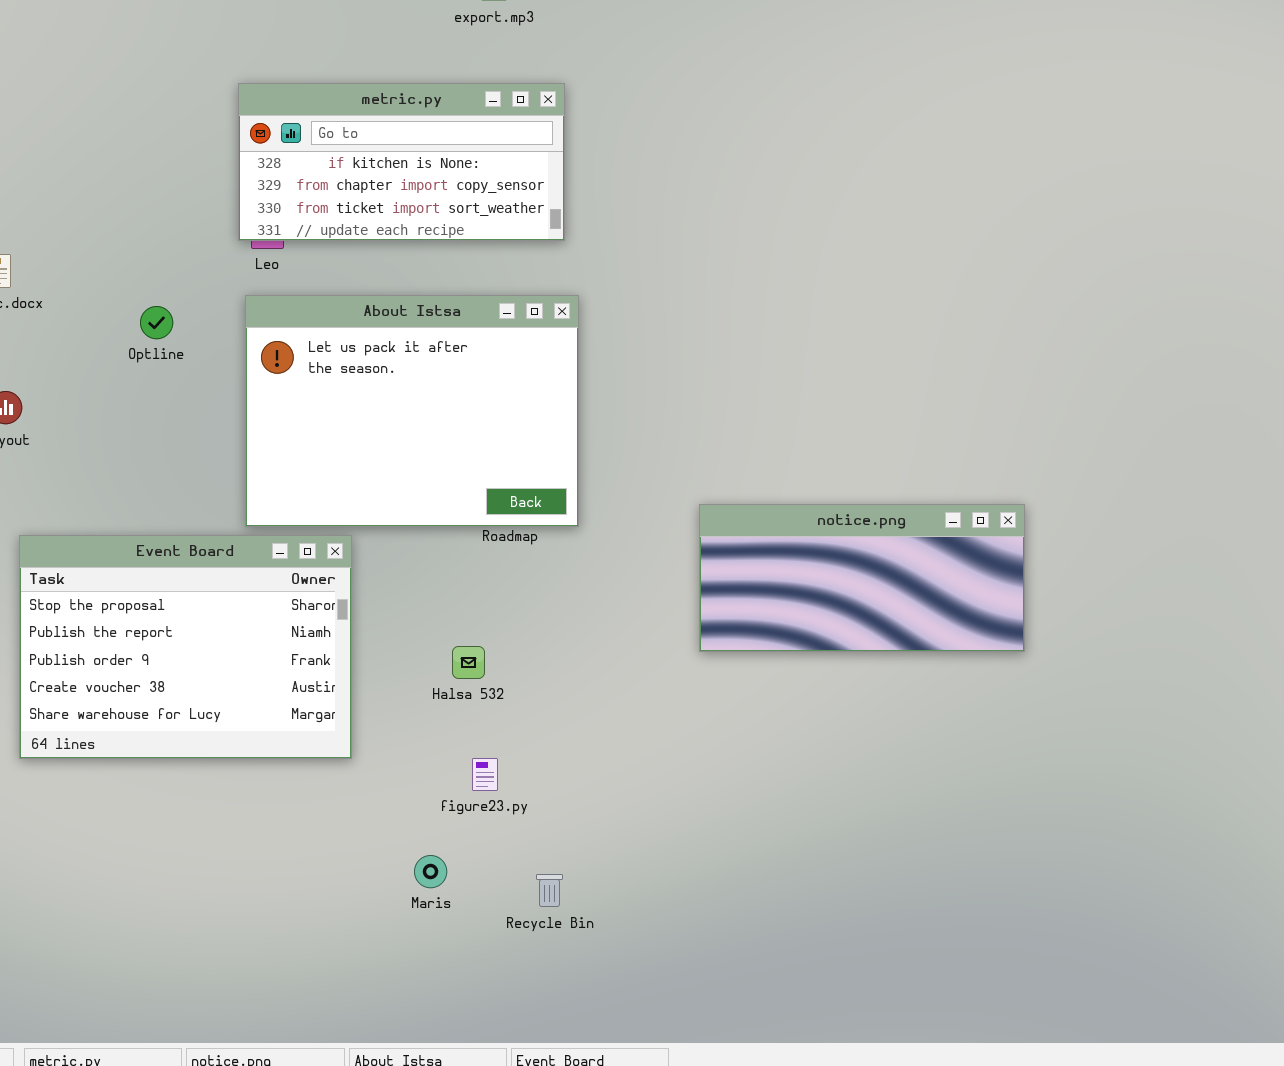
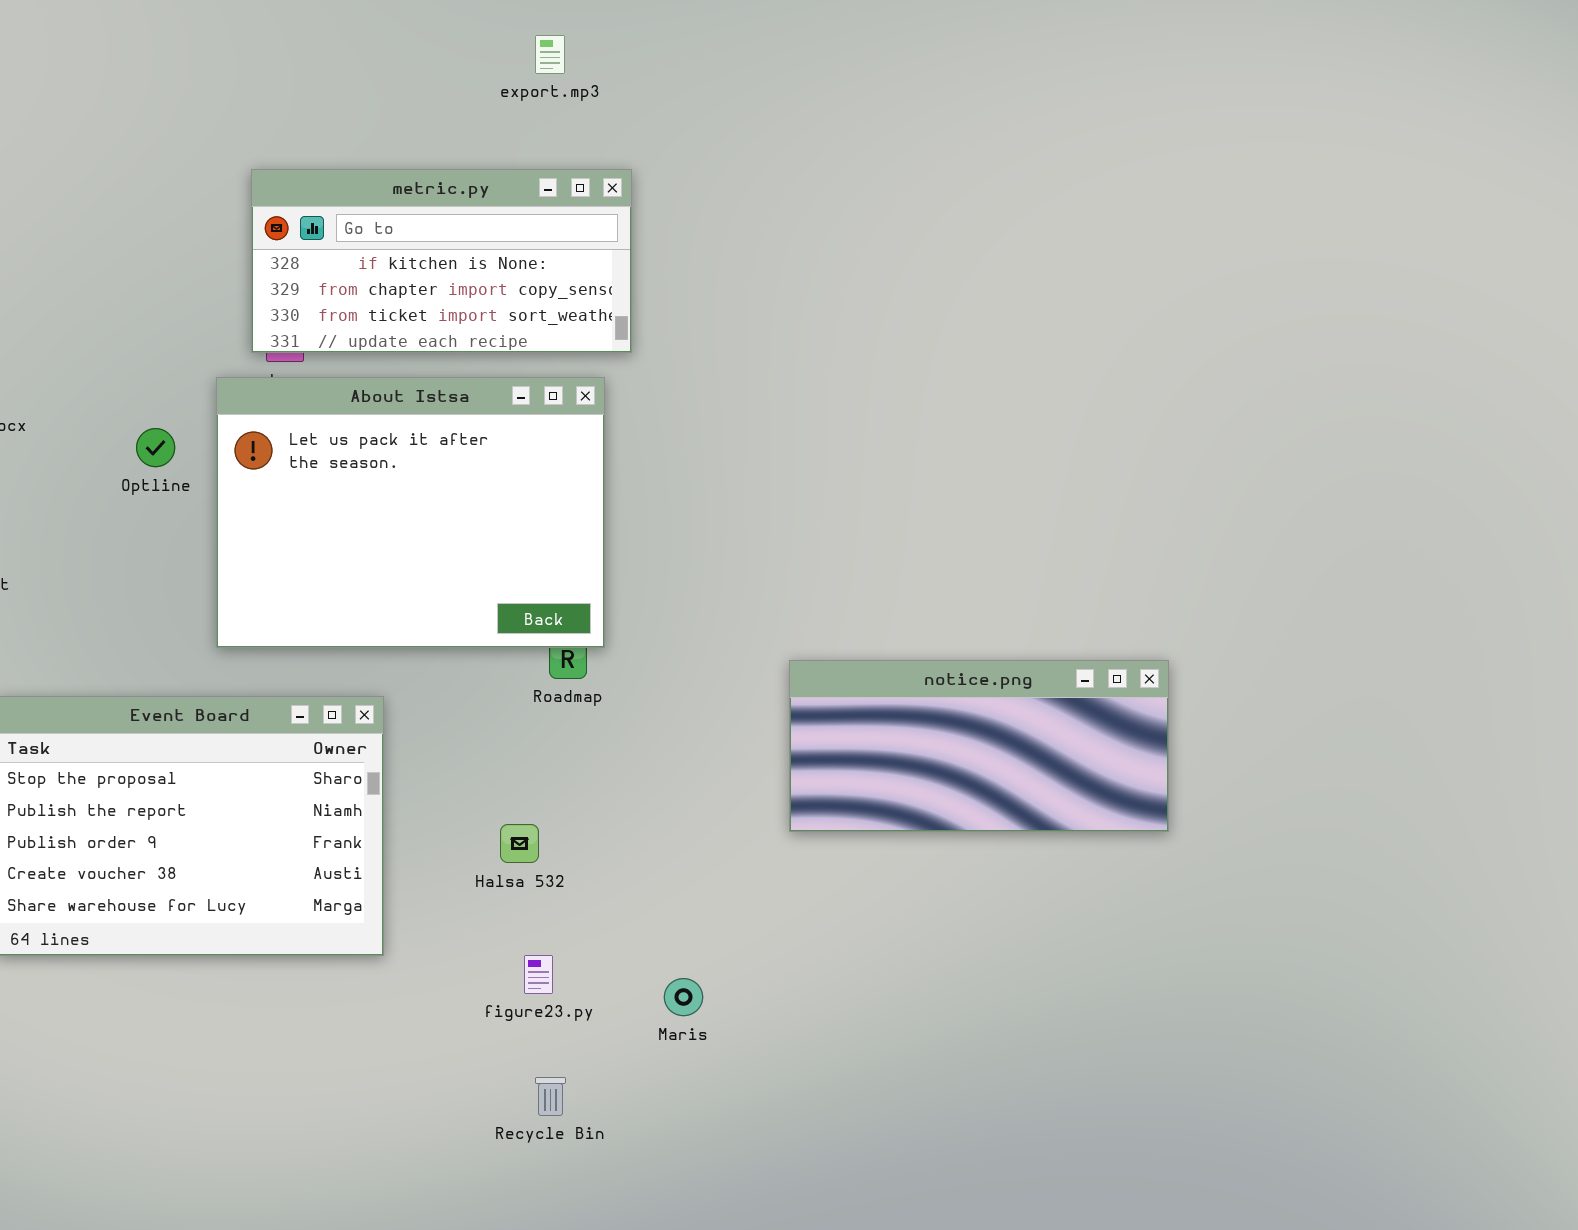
About Istsa: [245,295,579,527] -> [216,377,605,648], moved
Maris: [414,855,447,888] -> [664,978,703,1016], moved
Recycle Bin: [536,874,563,907] -> [535,1077,566,1116], moved

